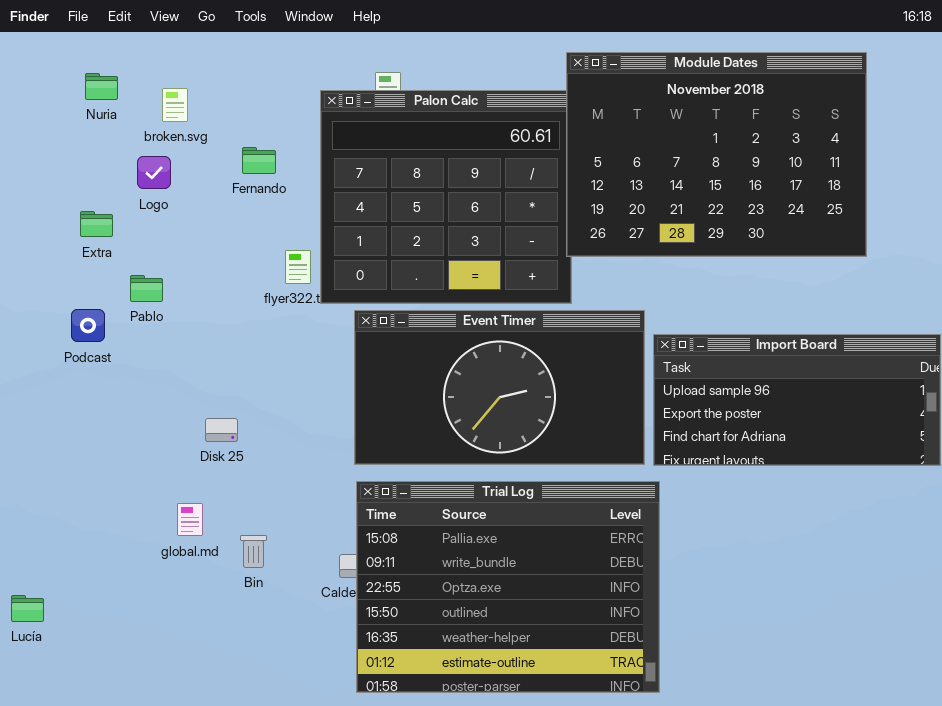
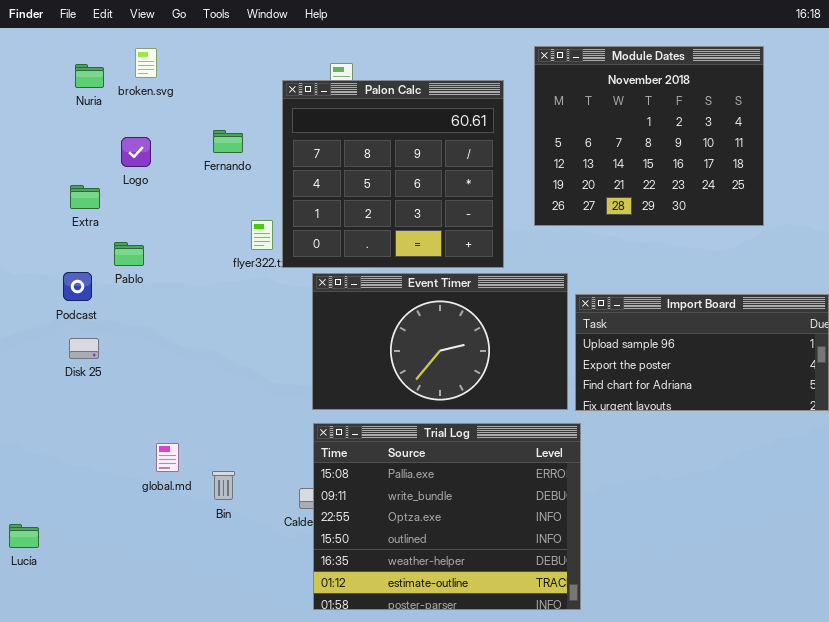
Module Dates: [566,52,867,257] -> [534,46,764,226], resized
broken.svg: [162,88,188,122] -> [135,48,157,78], moved
Disk 25: [205,418,238,442] -> [69,338,99,359], moved

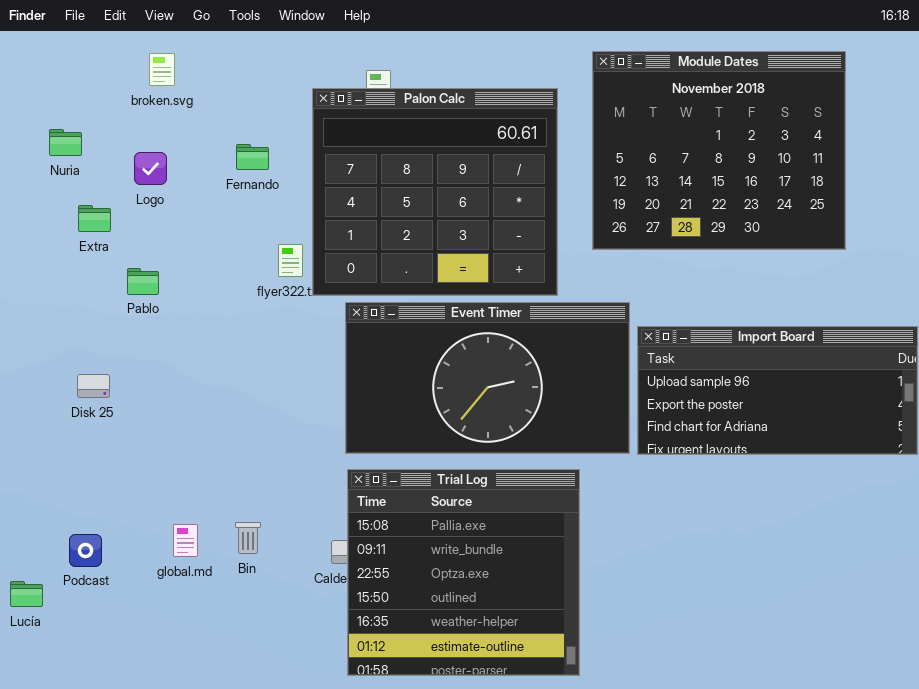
Nuria: [75,64,104,88] -> [49,129,82,156], moved
Podcast: [63,272,92,301] -> [69,534,102,567], moved
Trial Log: [313,423,581,610] -> [347,469,580,676], resized
global.md: [156,443,179,472] -> [173,524,198,557], moved

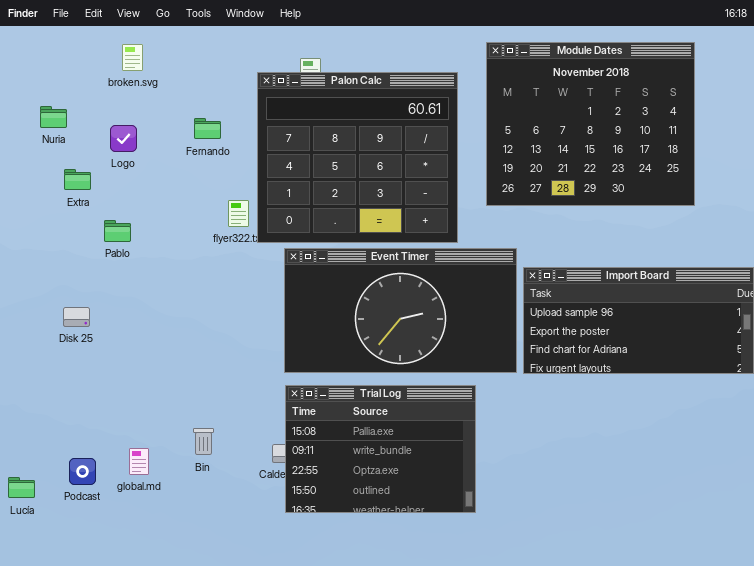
Trial Log: [347,469,580,676] -> [285,385,476,513], resized
global.md: [173,524,198,557] -> [129,448,149,475], moved
Podcast: [69,534,102,567] -> [69,458,96,485], moved

